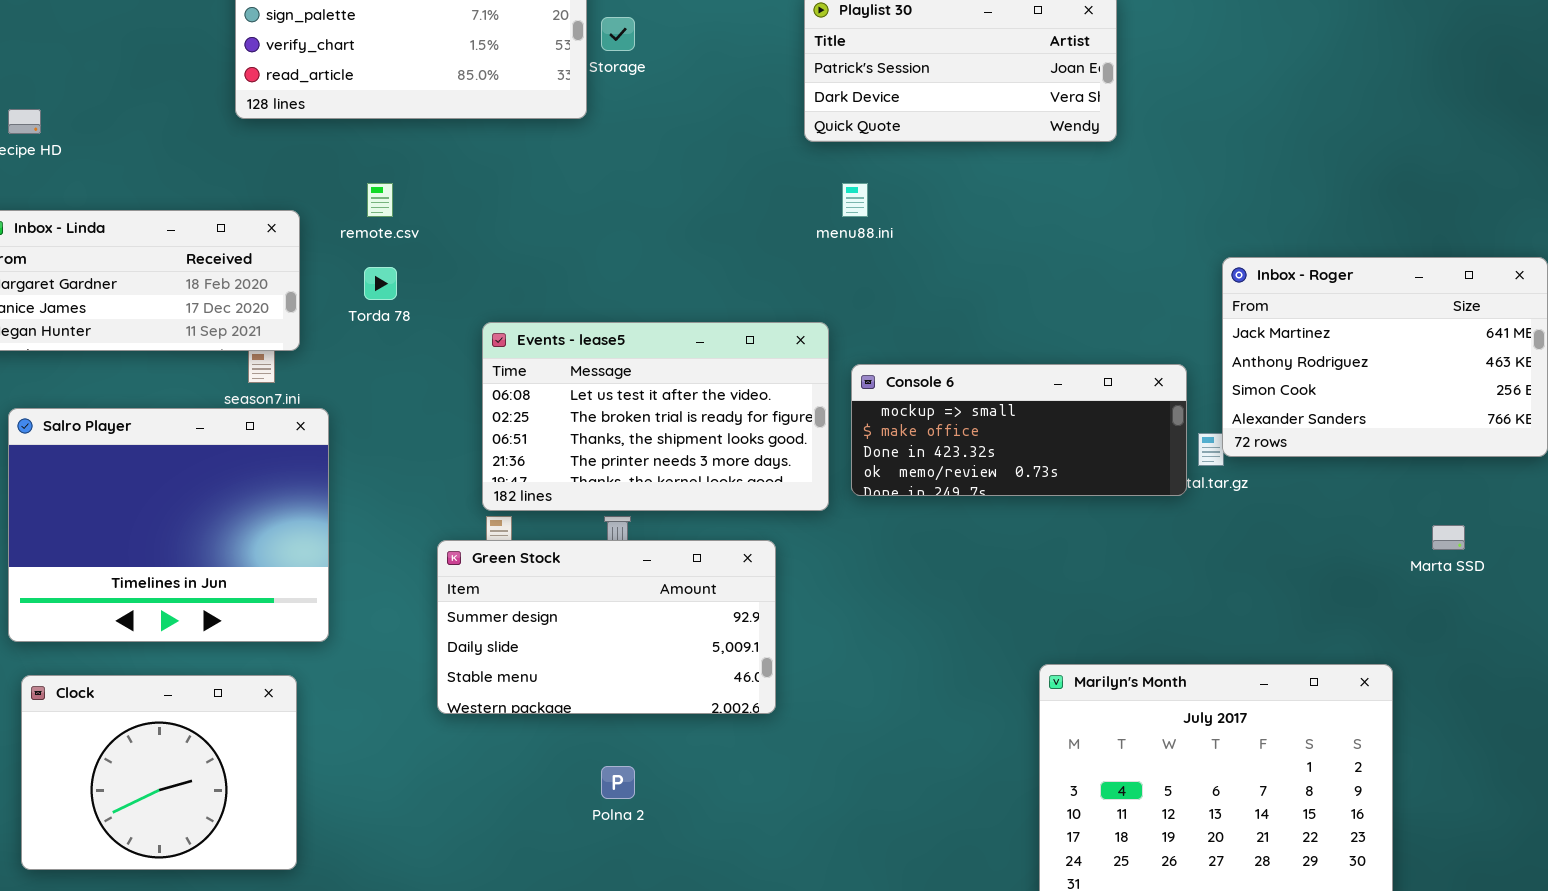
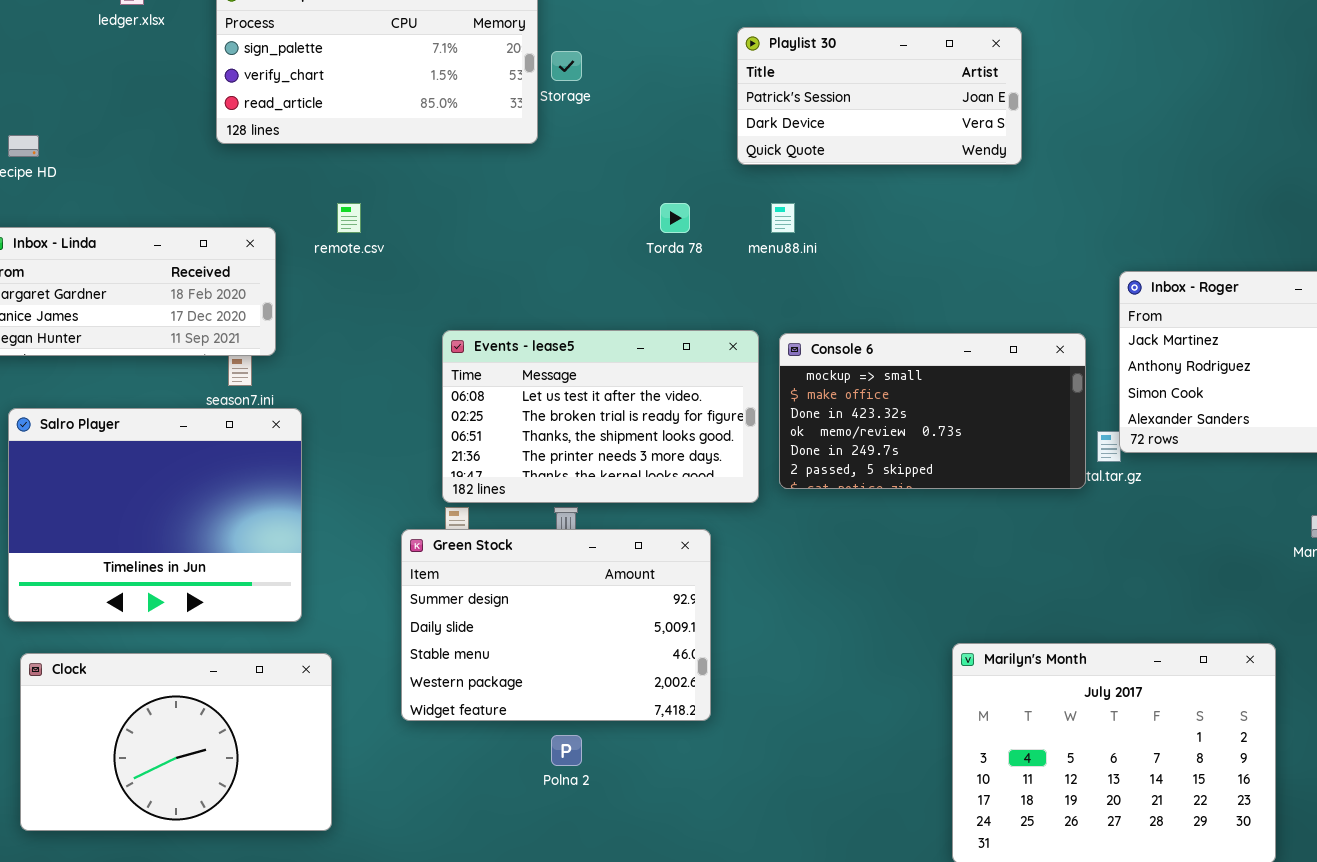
Torda 78: [364,267,397,300] -> [660,203,690,233], moved
Console 6: [851,364,1187,496] -> [779,333,1086,489], resized
Green Stock: [437,540,776,714] -> [401,529,711,721], resized
Clock: [21,675,297,870] -> [20,653,332,831], resized

